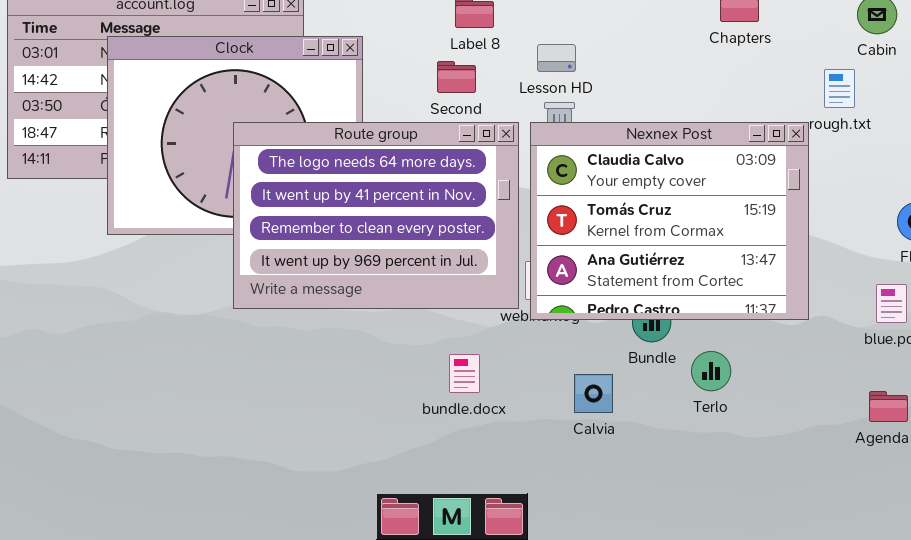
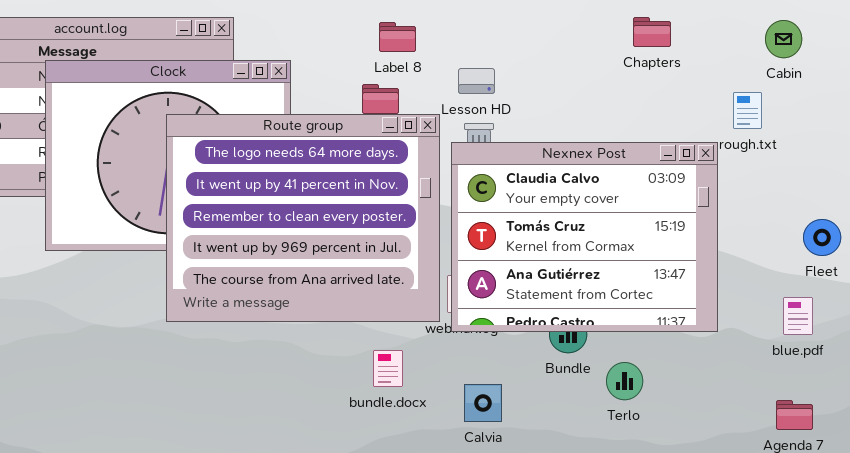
Route group: [233,122,519,309] -> [166,114,440,322], resized
bundle.docx: [449,354,480,393] -> [373,350,403,387], moved
Calvia: [574,374,613,413] -> [464,384,502,422], moved

